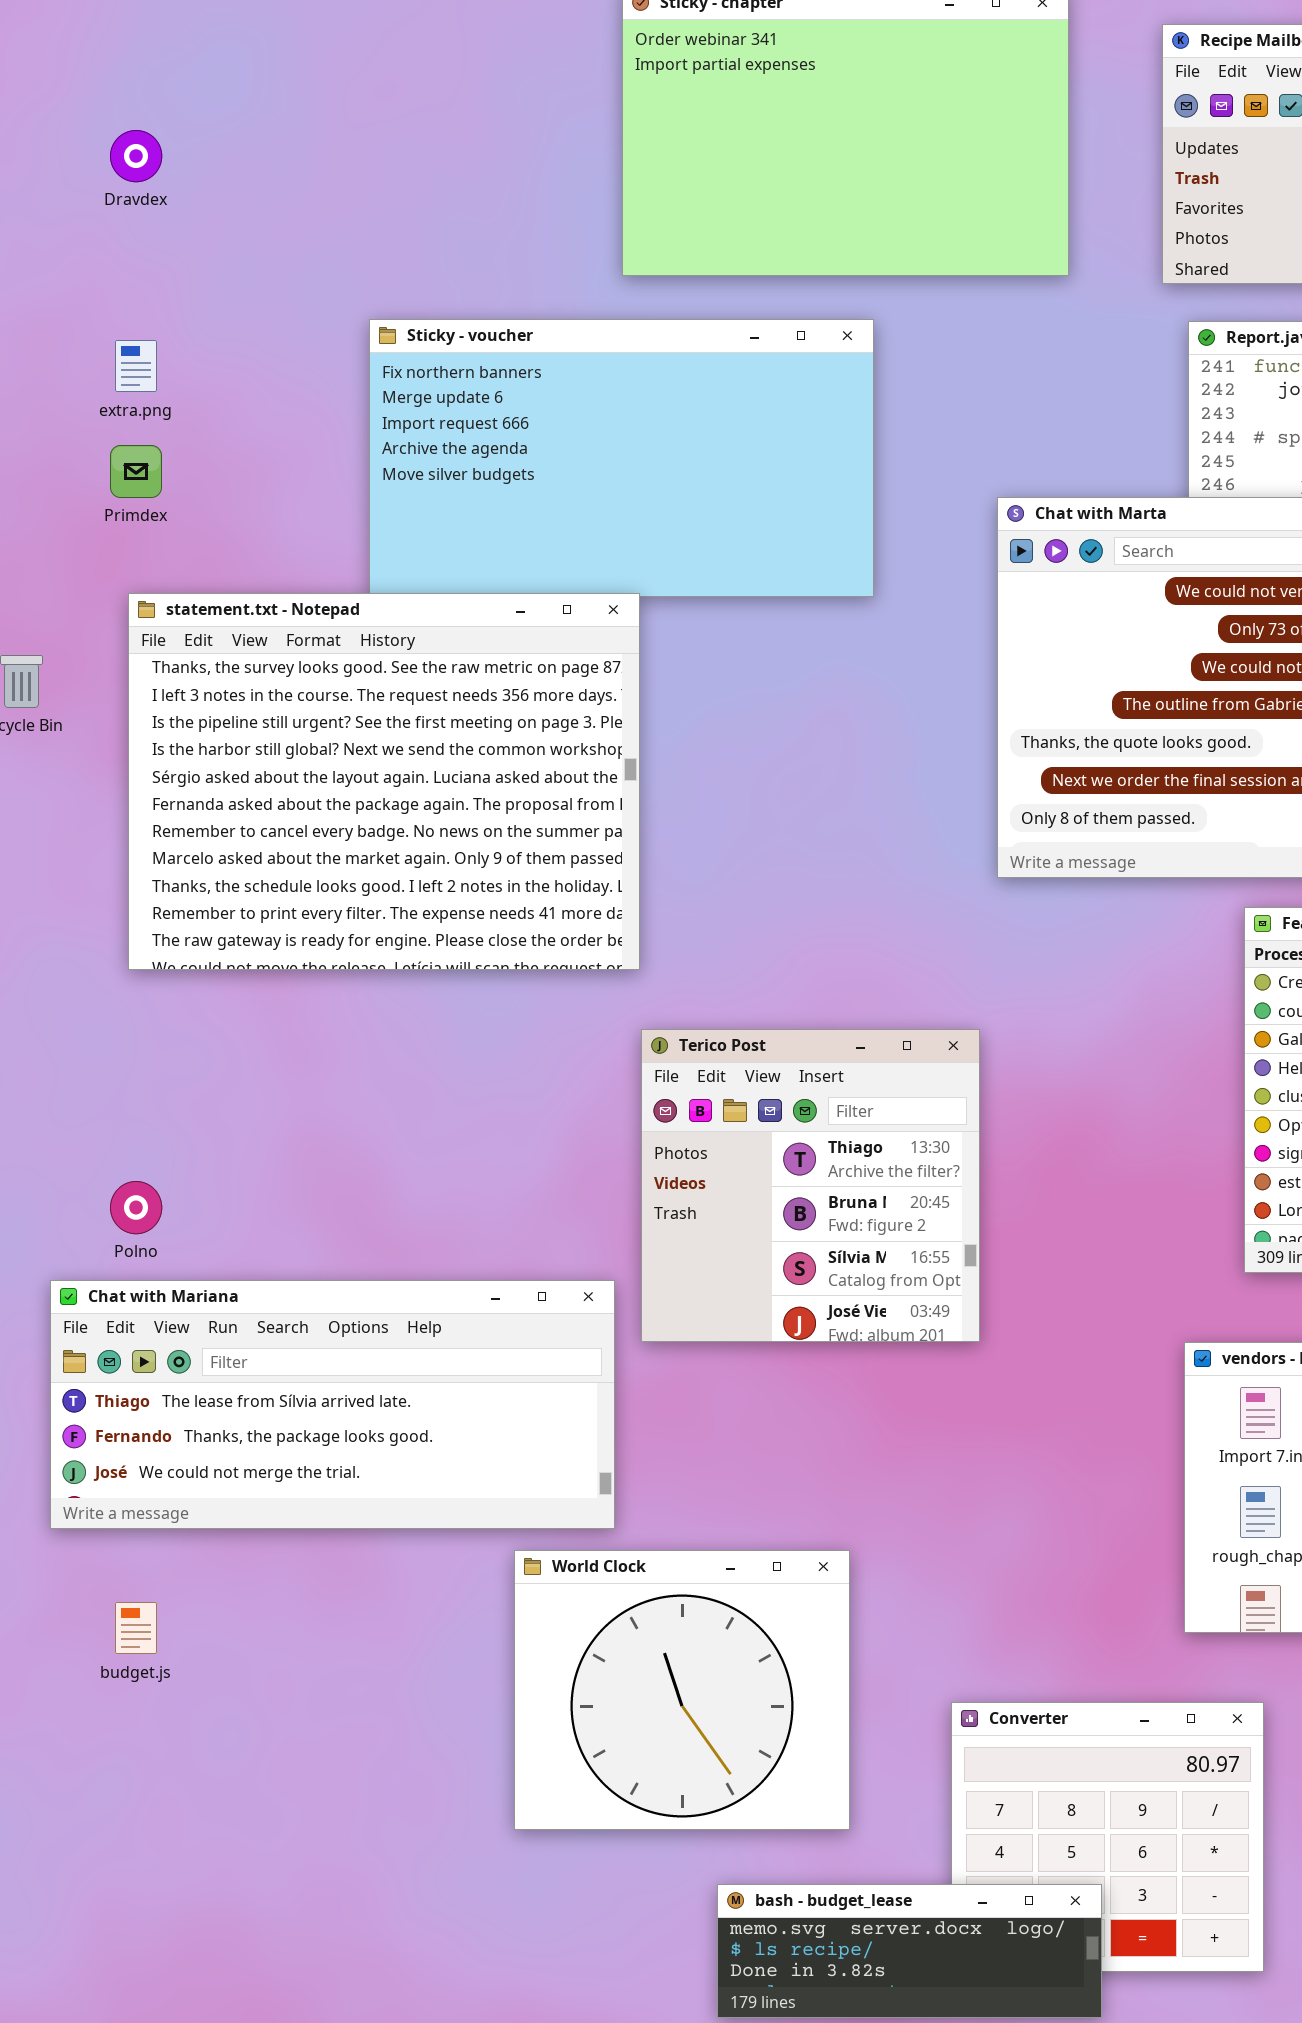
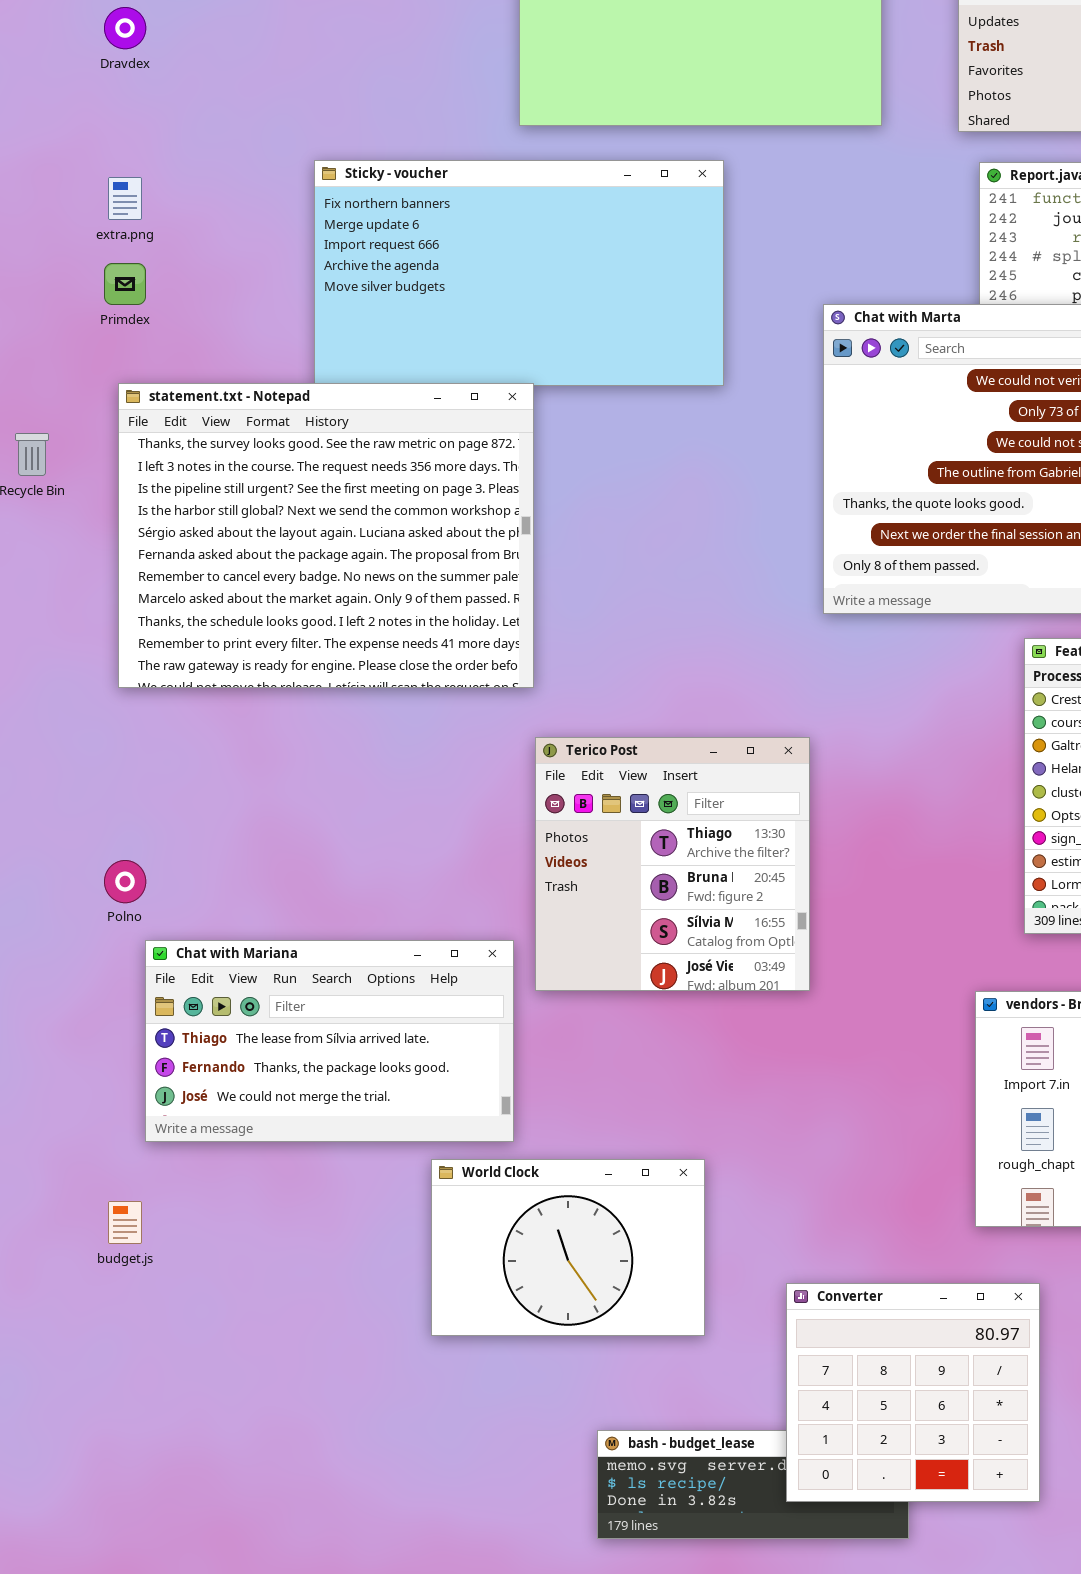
Chat with Mariana: [50,1280,615,1529] -> [145,940,514,1142], resized
World Clock: [514,1550,850,1830] -> [431,1159,705,1336], resized
Converter: [951,1702,1264,1972] -> [786,1283,1040,1502], raised

